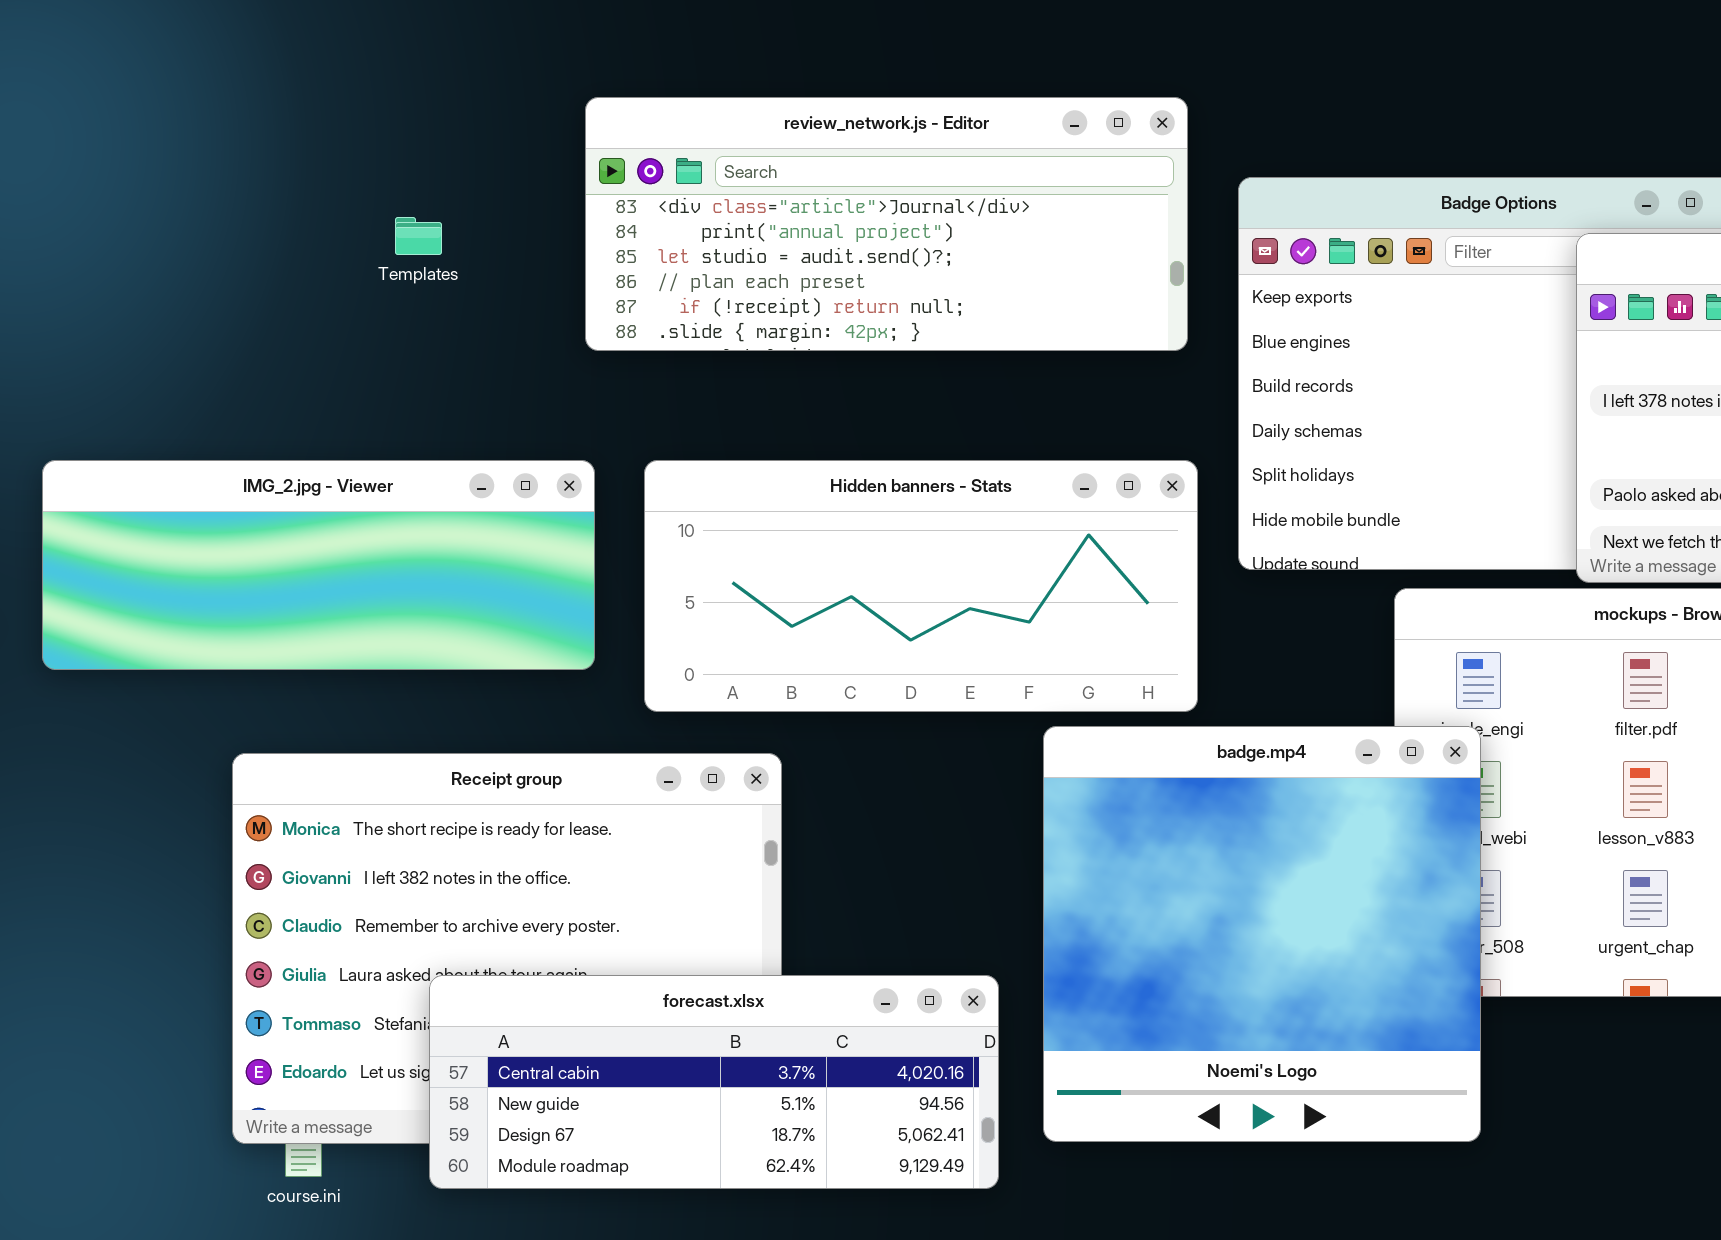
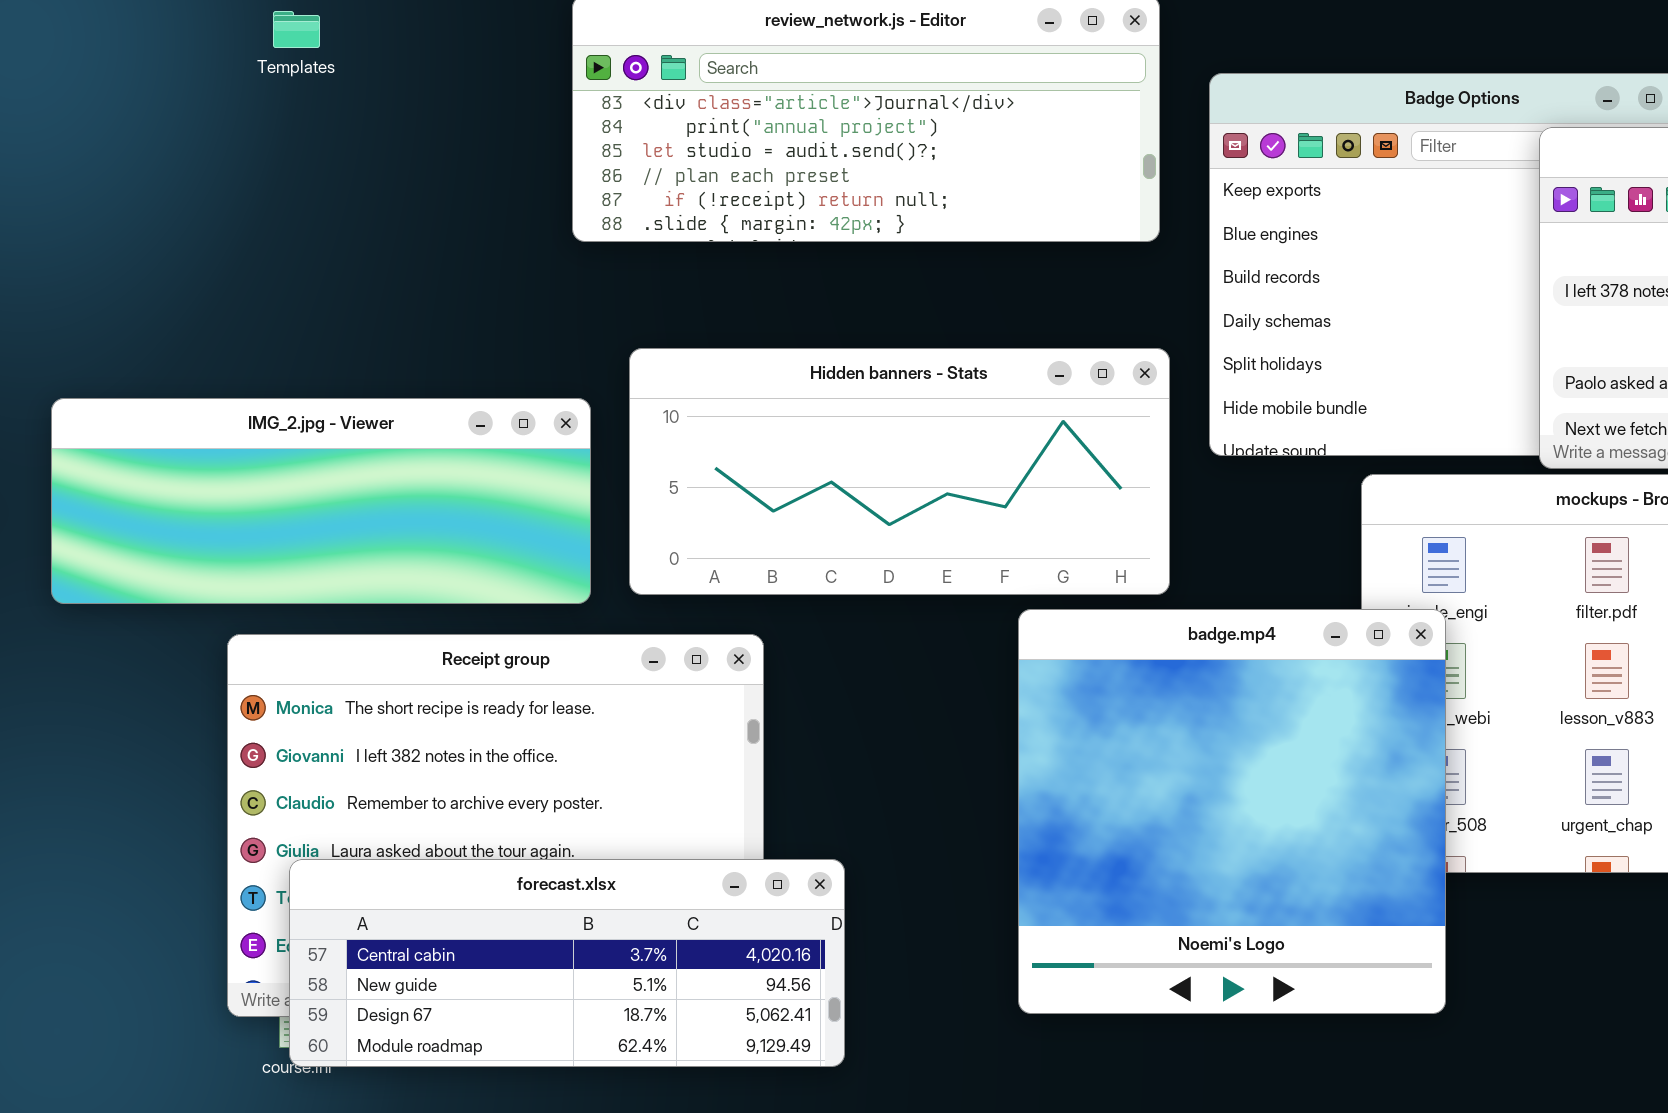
Templates: [395,217,442,255] -> [273,11,320,48], moved
IMG_2.jpg - Viewer: [42,460,595,670] -> [51,398,591,604], moved
forecast.xlsx: [429,975,999,1189] -> [289,859,845,1067], moved

